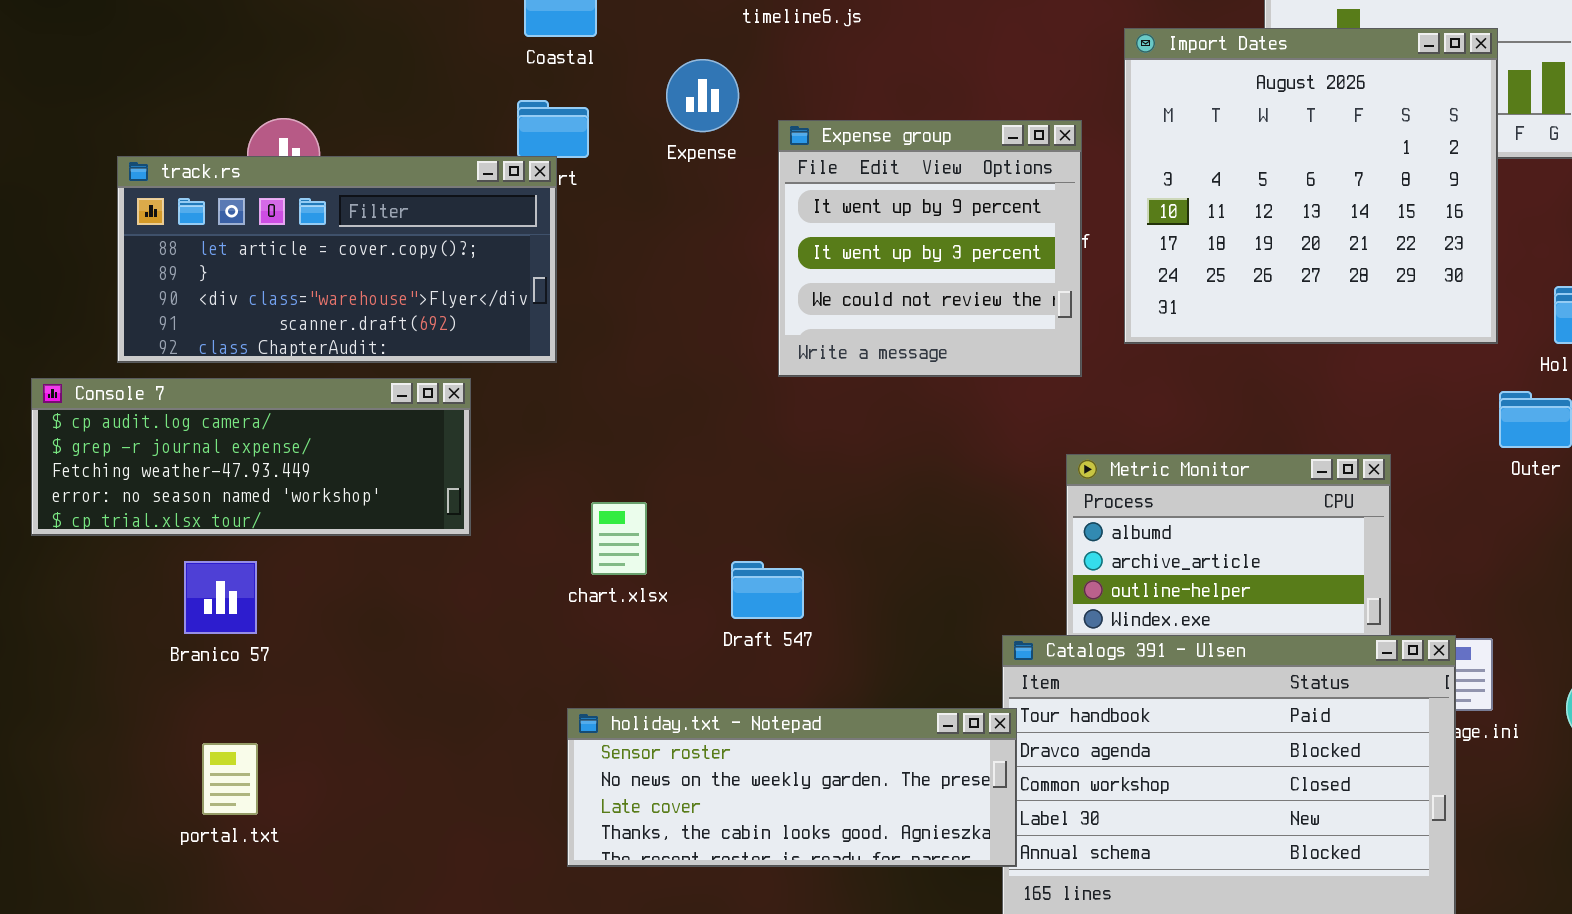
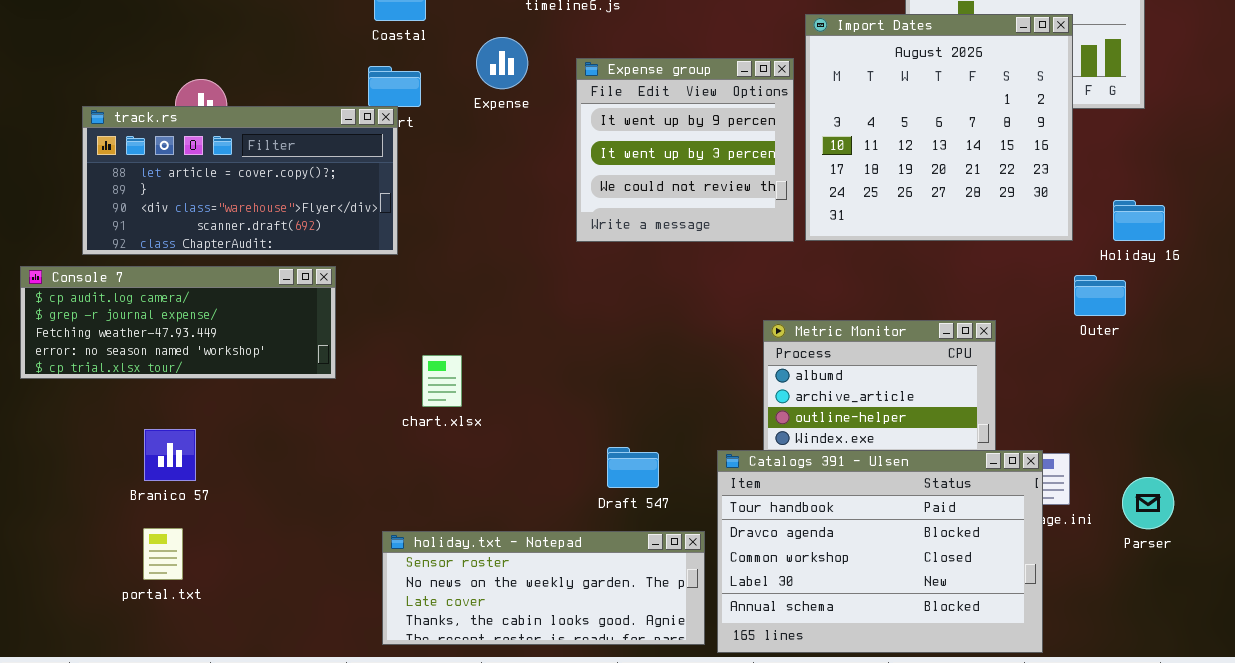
Expense group: [778,120,1082,377] -> [576,58,794,242], moved
Branico 57: [184,561,257,634] -> [144,429,196,481], moved
Draft 547: [731,561,804,619] -> [607,447,659,488], moved
holiday.txt - Notepad: [567,708,1017,867] -> [382,531,705,645], moved

